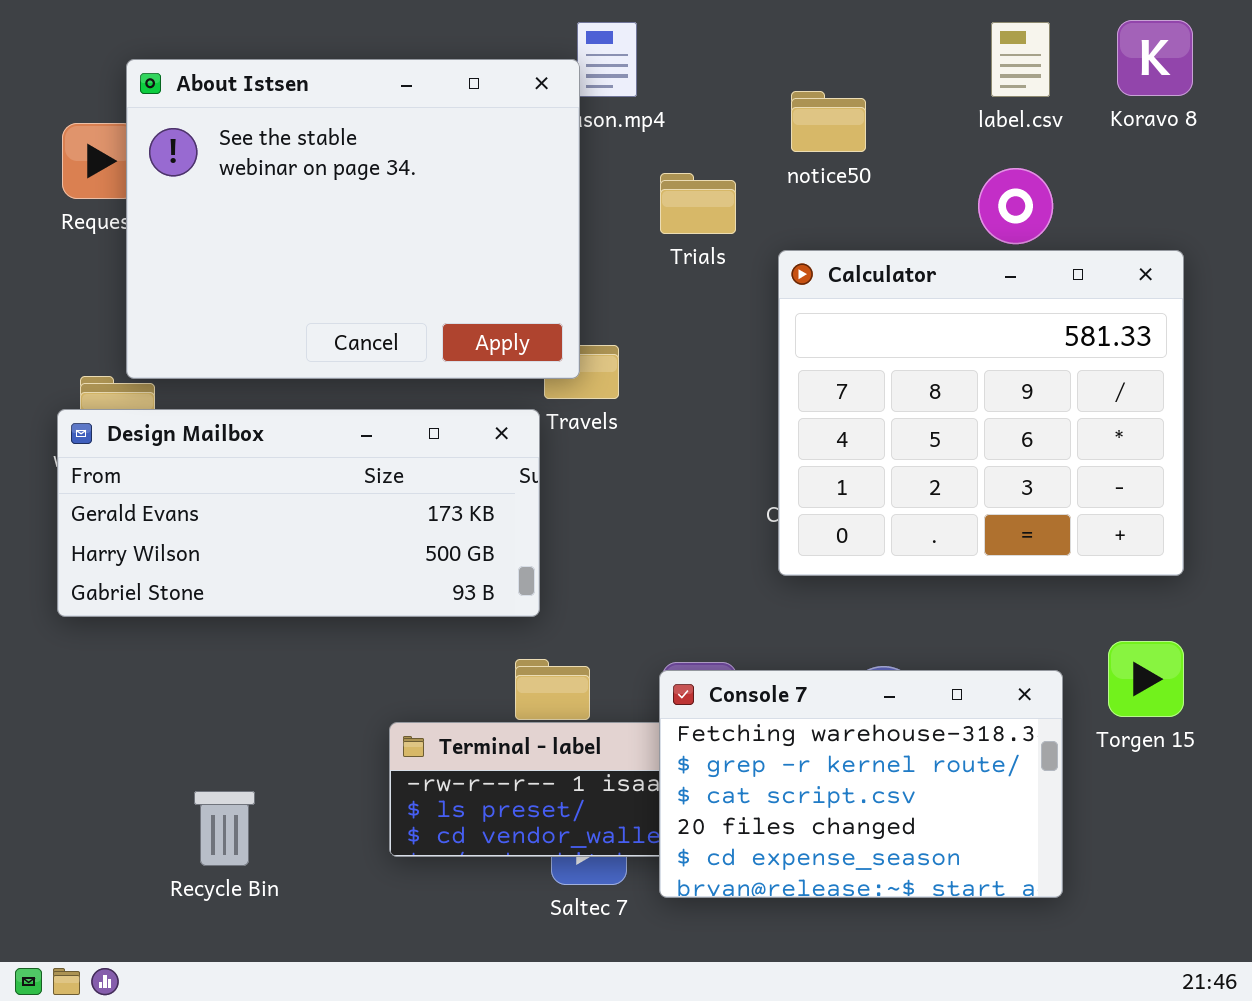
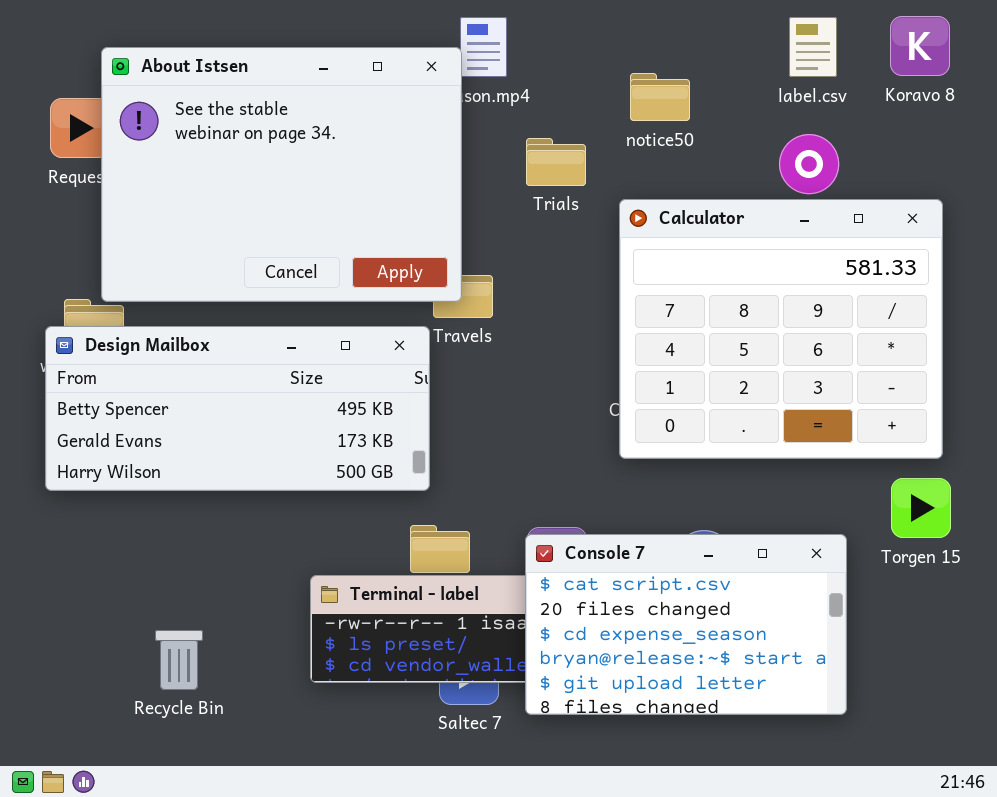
Design Mailbox: [57,409,540,617] -> [45,326,430,491], scrolled up 1 row
Torgen 15: [1108,641,1184,717] -> [891,478,951,538], moved
Console 7: [659,670,1063,898] -> [525,534,847,715], scrolled down 2 rows

